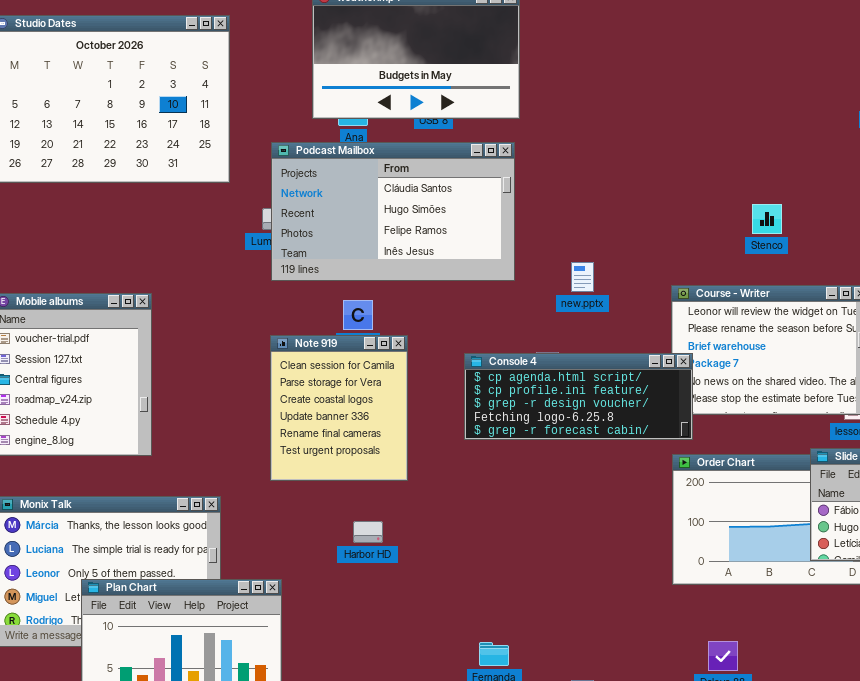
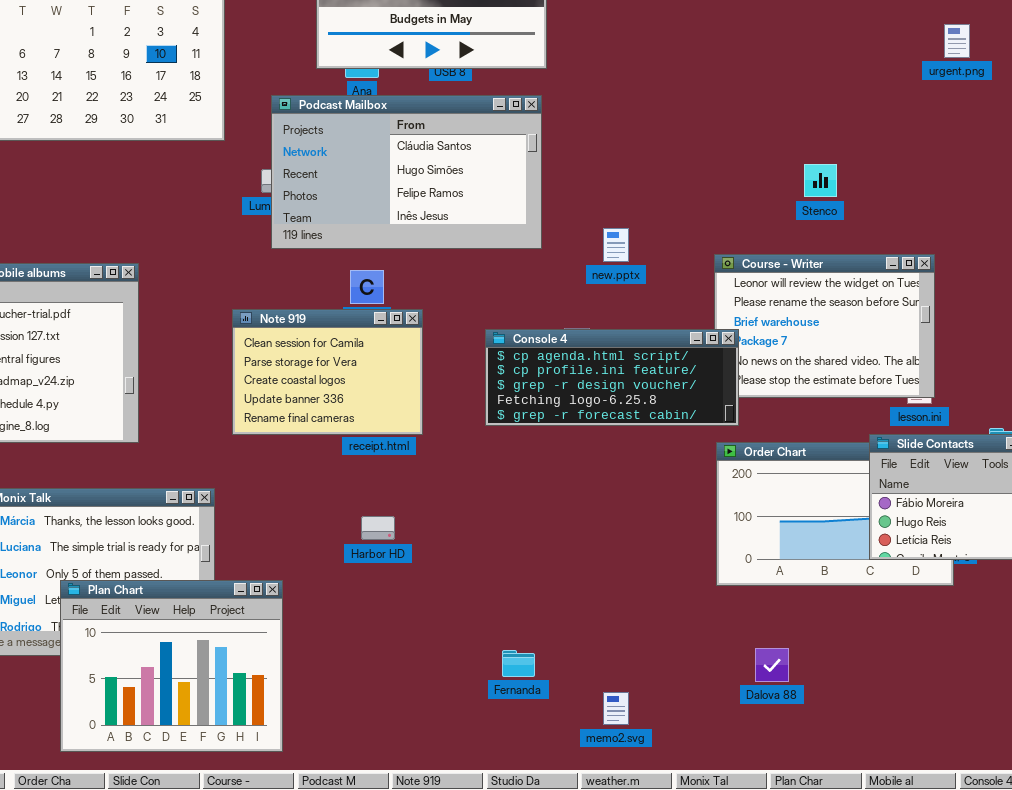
Note 919: [270,335,408,481] -> [232,309,423,435], resized

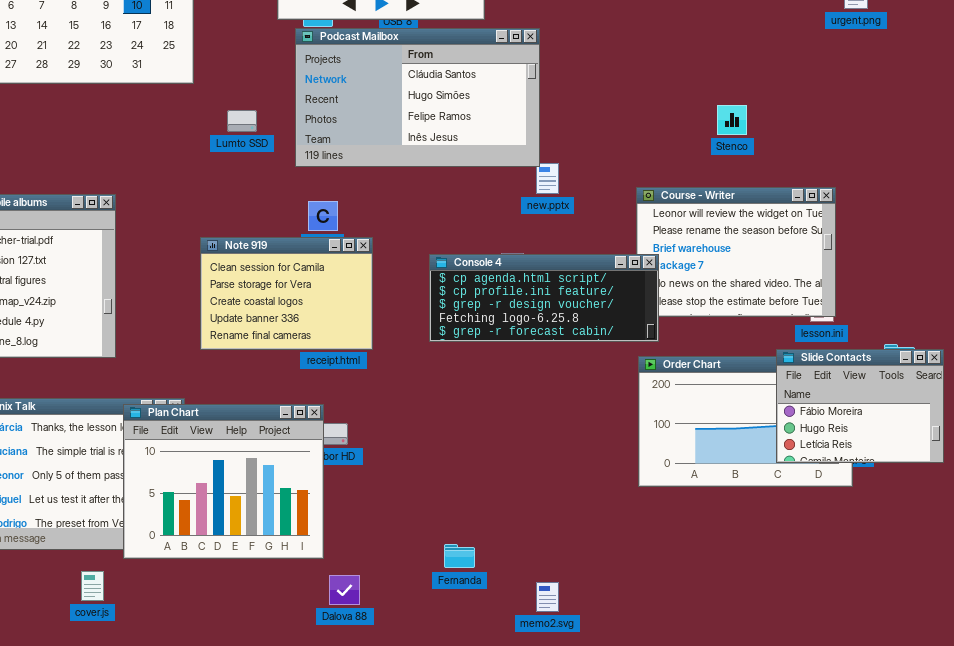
Podcast Mailbox: [271,95,542,249] -> [295,28,540,167], moved
Plan Chart: [60,580,283,752] -> [123,404,324,559], moved
Dalova 88: [755,648,789,682] -> [329,575,360,605], moved

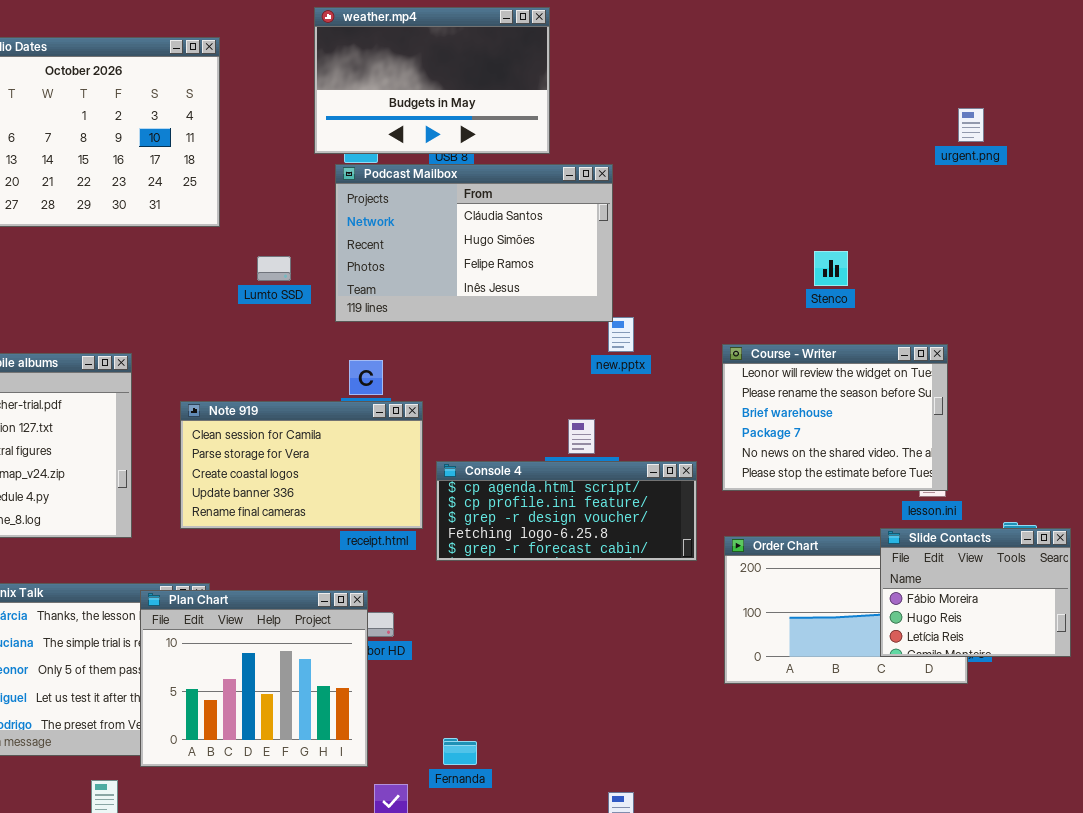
Note 919: [200,237,373,350] -> [180,401,423,529], resized
Console 4: [429,254,659,342] -> [436,461,697,561], moved
Fernanda: [444,544,475,568] -> [443,738,477,765], moved

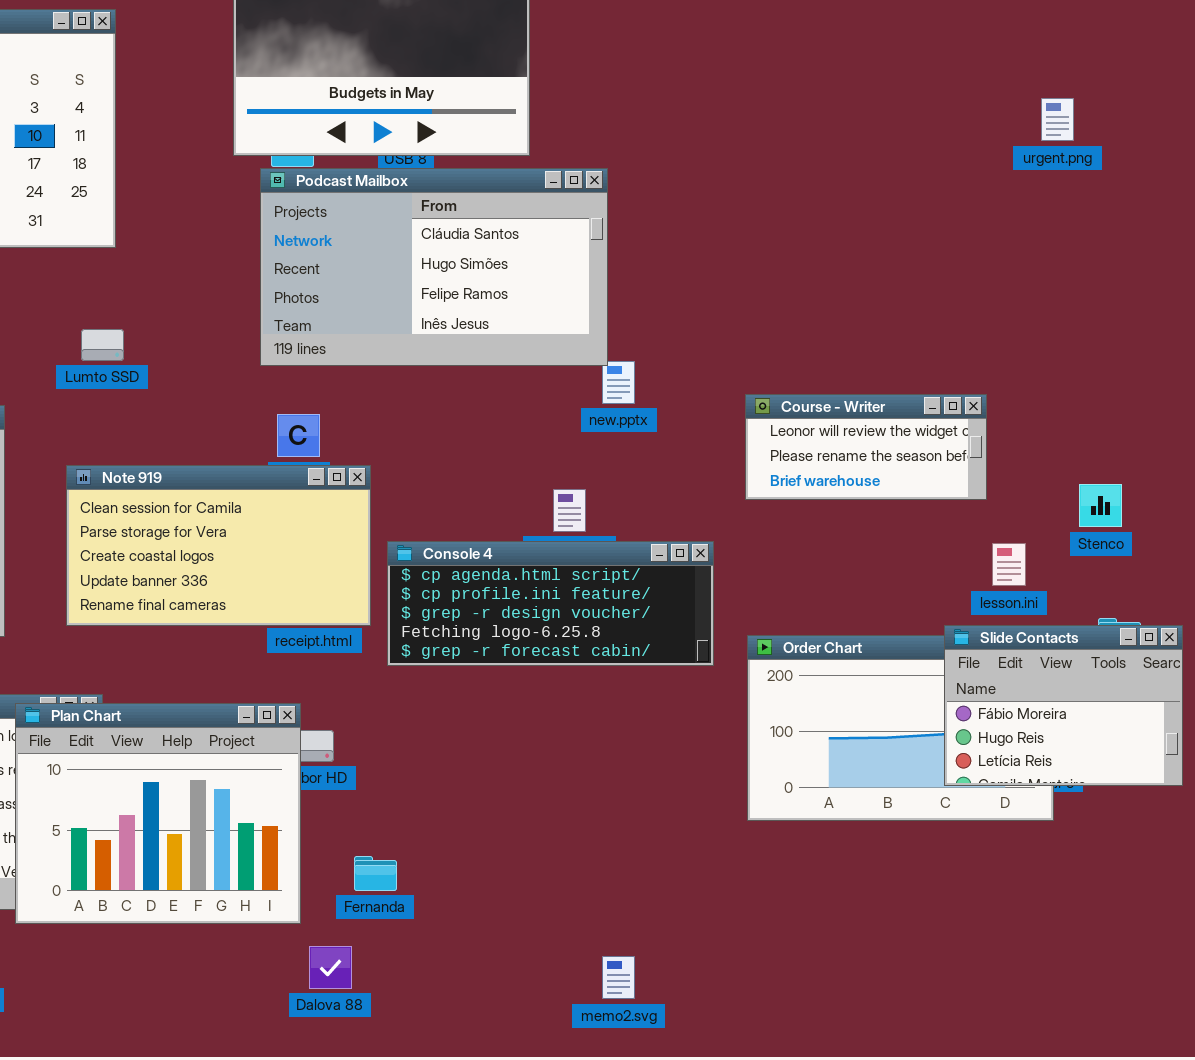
Stenco: [814,251,848,286] -> [1079,484,1122,527], moved
Lumto SSD: [257,256,291,281] -> [81,329,124,361], moved
Course - Writer: [722,344,948,491] -> [745,394,987,500], resized
Fernanda: [443,738,477,765] -> [354,856,397,891], moved

